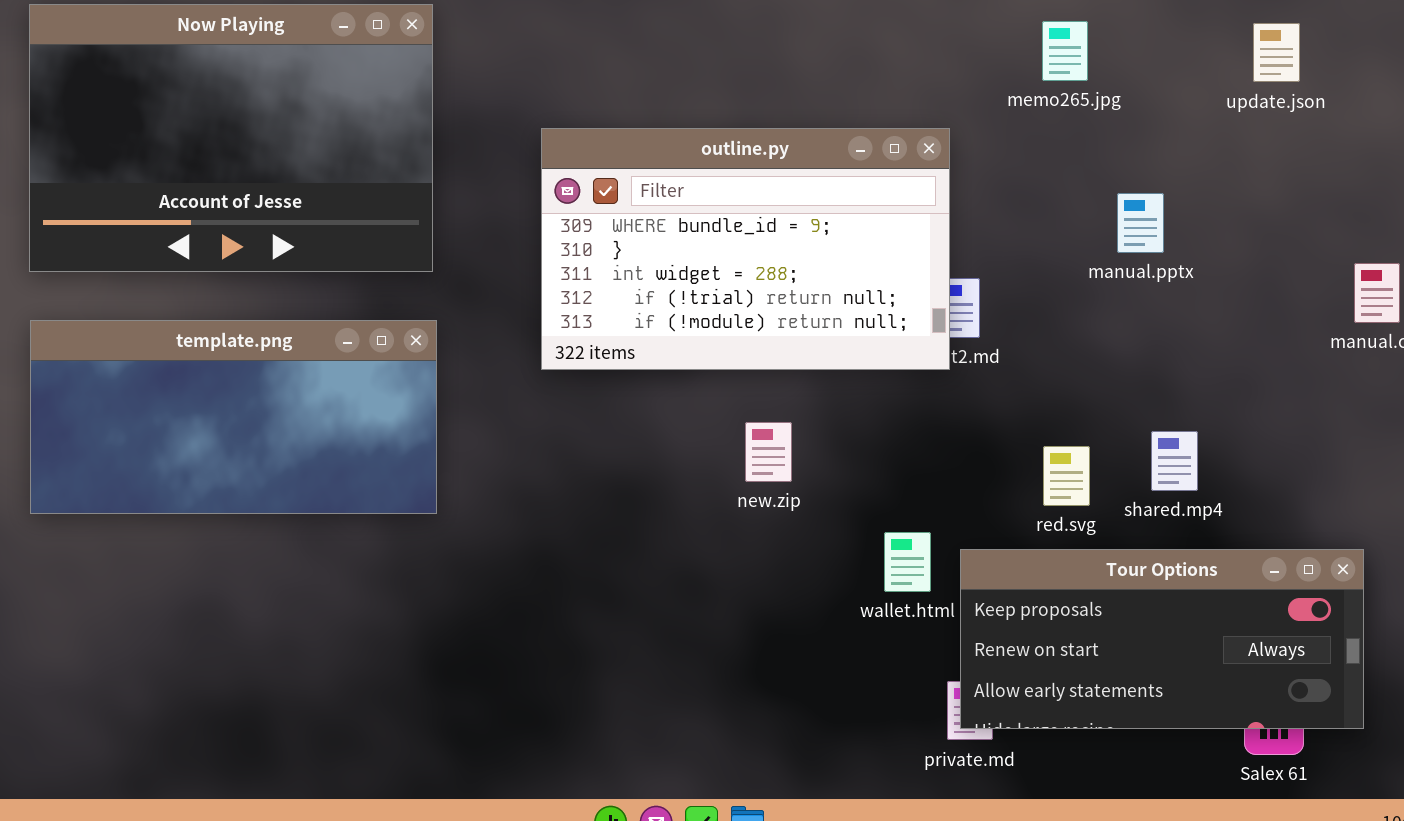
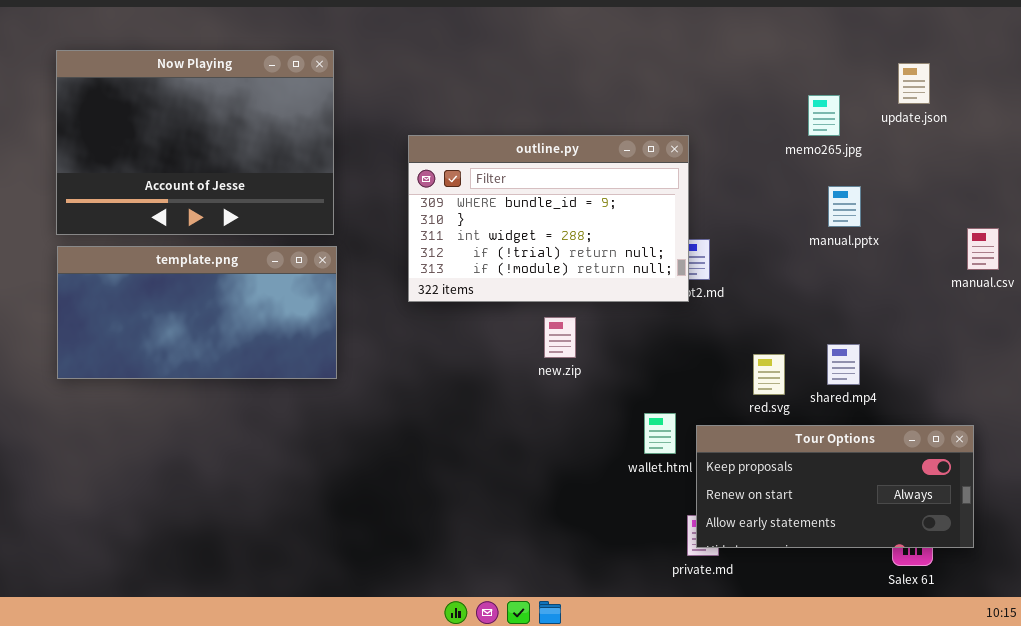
memo265.jpg: [1042,21,1088,81] -> [808,95,840,136], moved
manual.pptx: [1117,193,1164,253] -> [828,186,861,227], moved
template.png: [30,320,437,514] -> [57,246,337,379], moved
new.zip: [745,422,792,482] -> [544,317,576,358], moved

